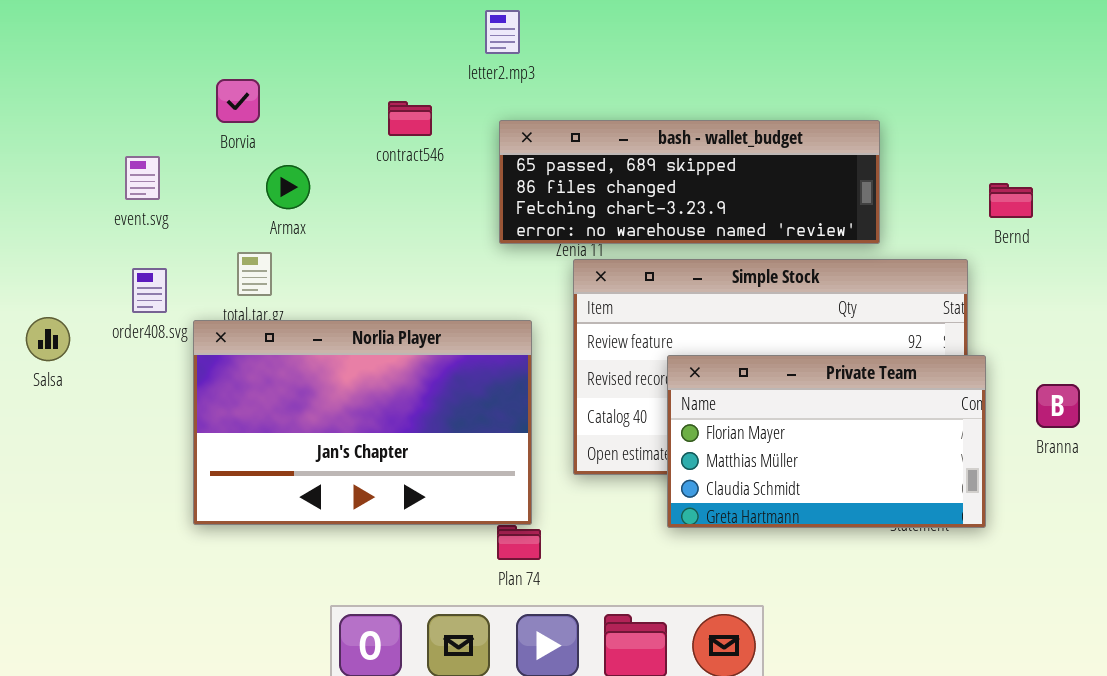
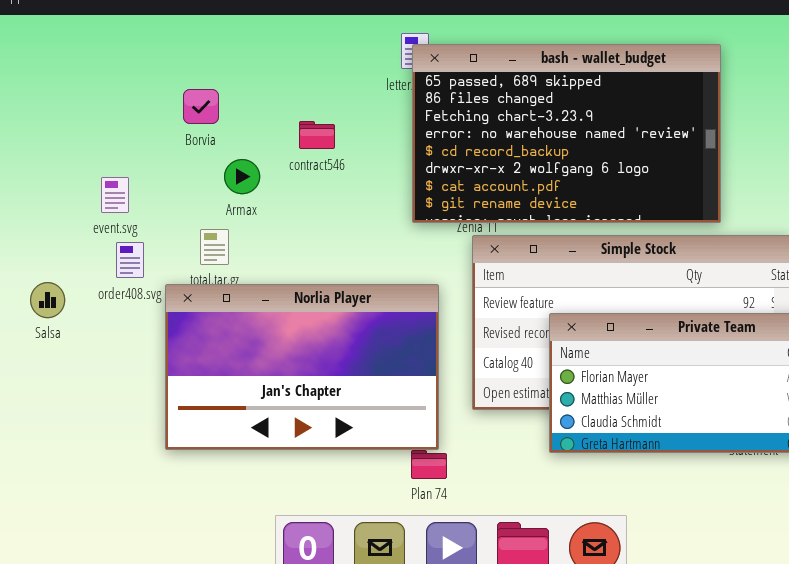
contract546: [388,101,432,136] -> [299,121,335,149], moved
bash - wallet_budget: [499,120,880,244] -> [412,44,721,223], resized
event.svg: [125,156,160,200] -> [101,177,129,213], moved

